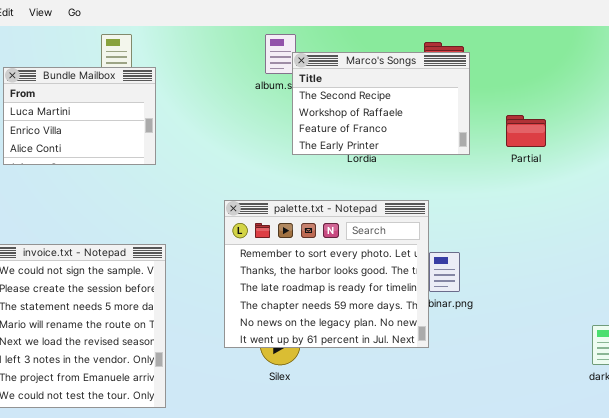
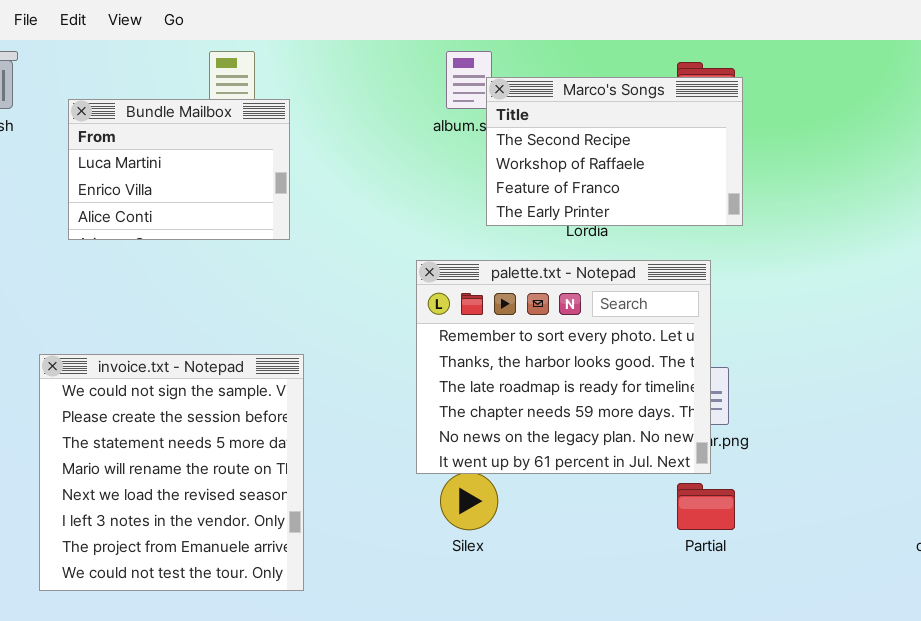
Partial: [506,115,546,147] -> [677,483,735,530], moved
palette.txt - Notepad: [224,200,429,348] -> [416,260,711,474], moved

